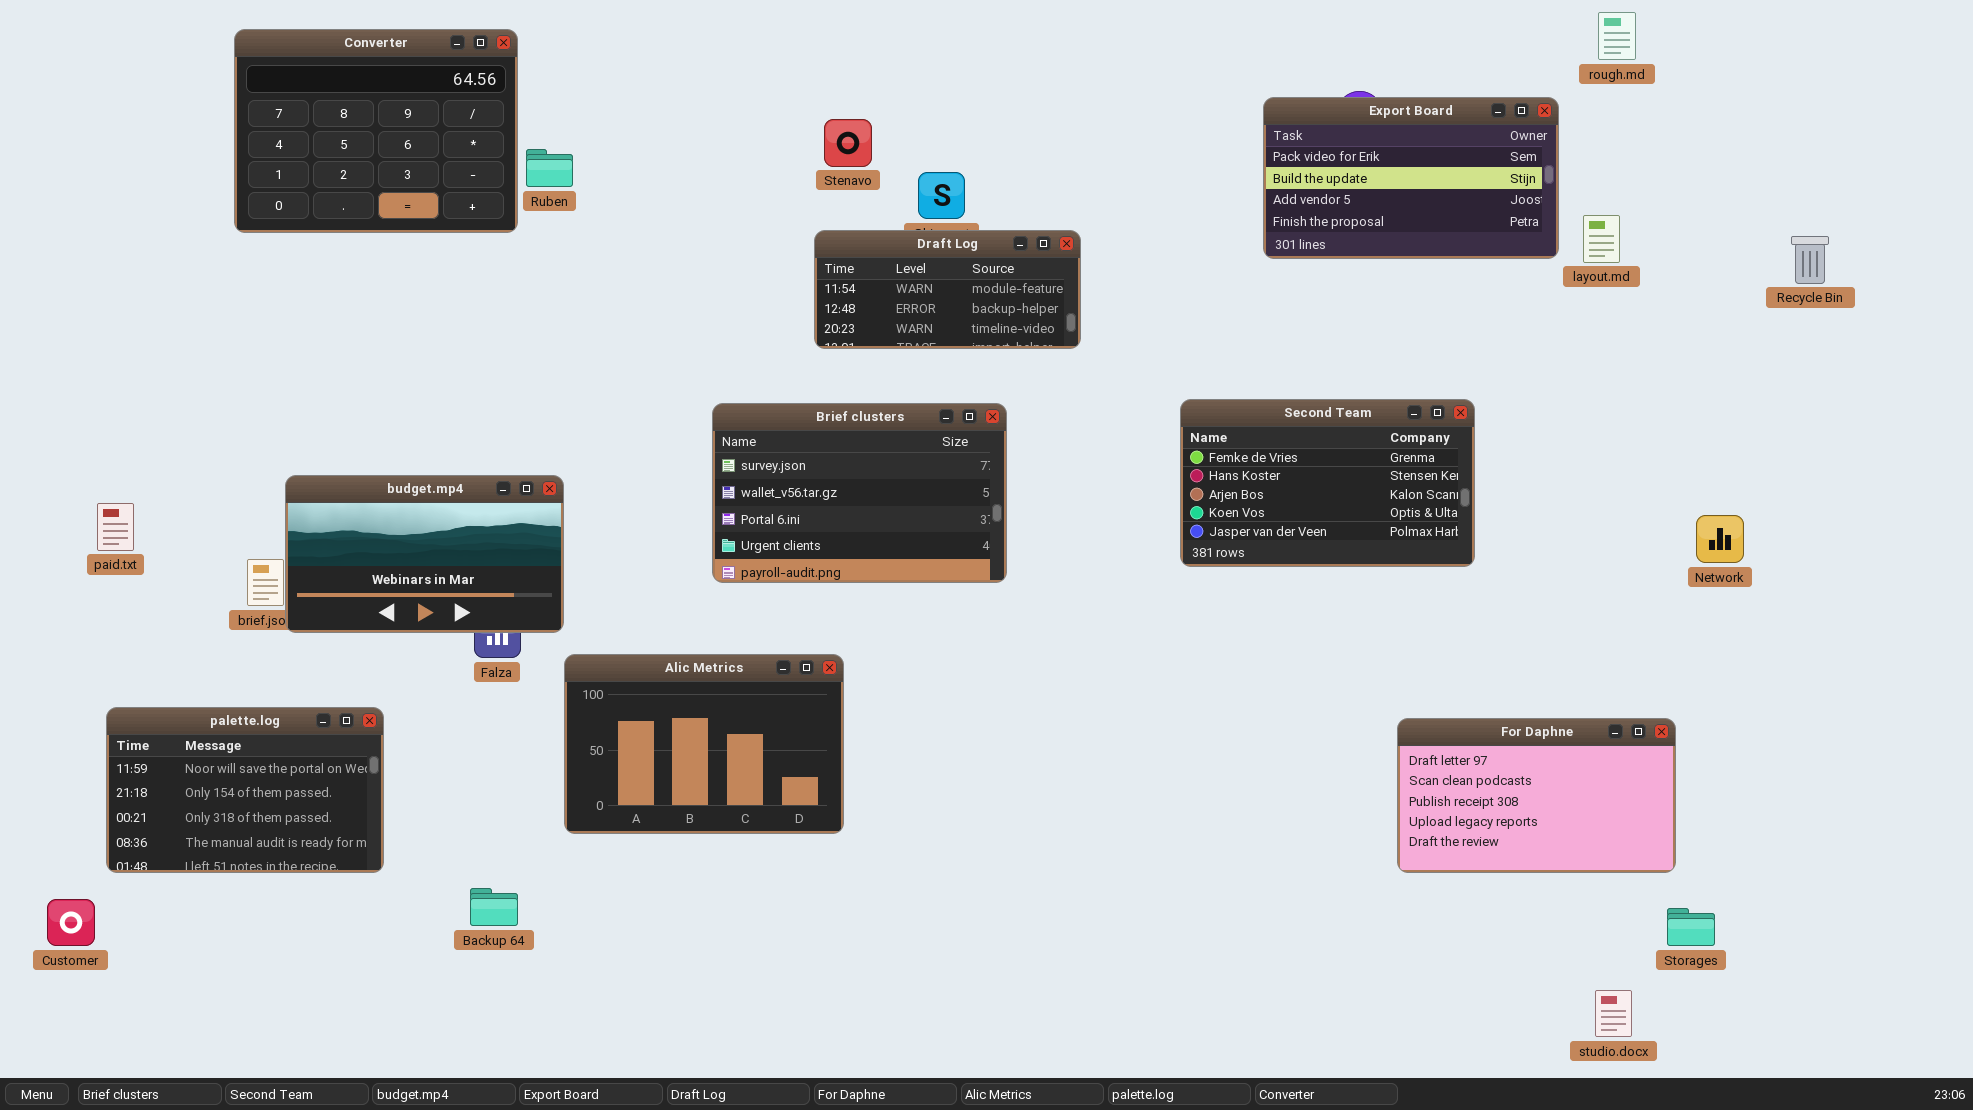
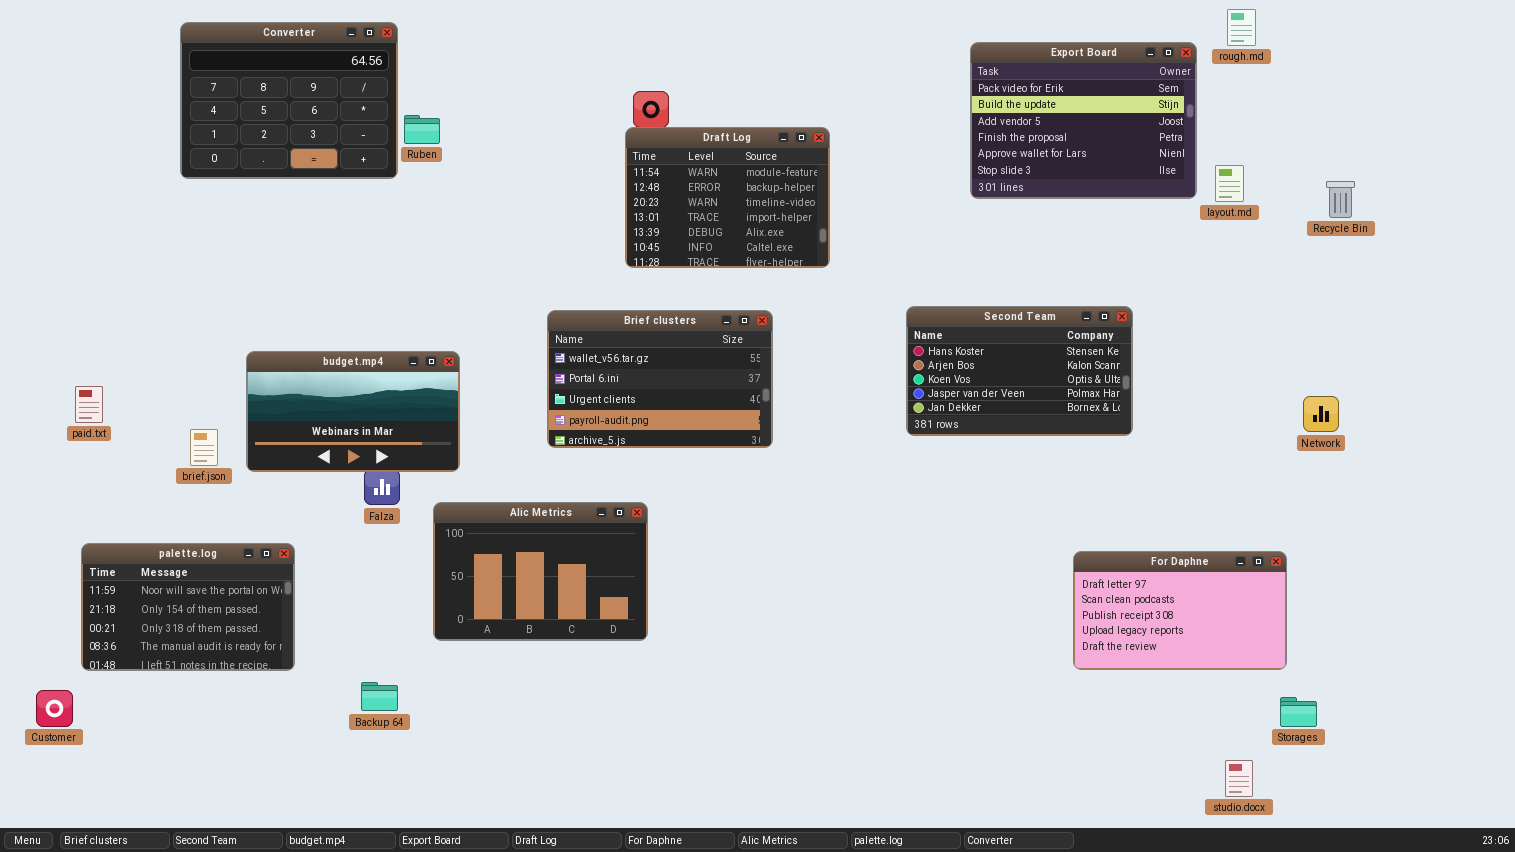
Export Board: [1263,97,1559,259] -> [970,42,1197,199], resized
Draft Log: [814,230,1081,349] -> [625,127,830,268], resized
Recycle Bin: [1791,236,1829,284] -> [1326,181,1355,218], moved
Second Team: [1180,399,1475,567] -> [906,306,1133,436], scrolled down 1 row
Brief clusters: [712,403,1007,583] -> [547,310,773,448], scrolled down 1 row
budget.mp4: [285,475,564,633] -> [246,351,460,472], moved

